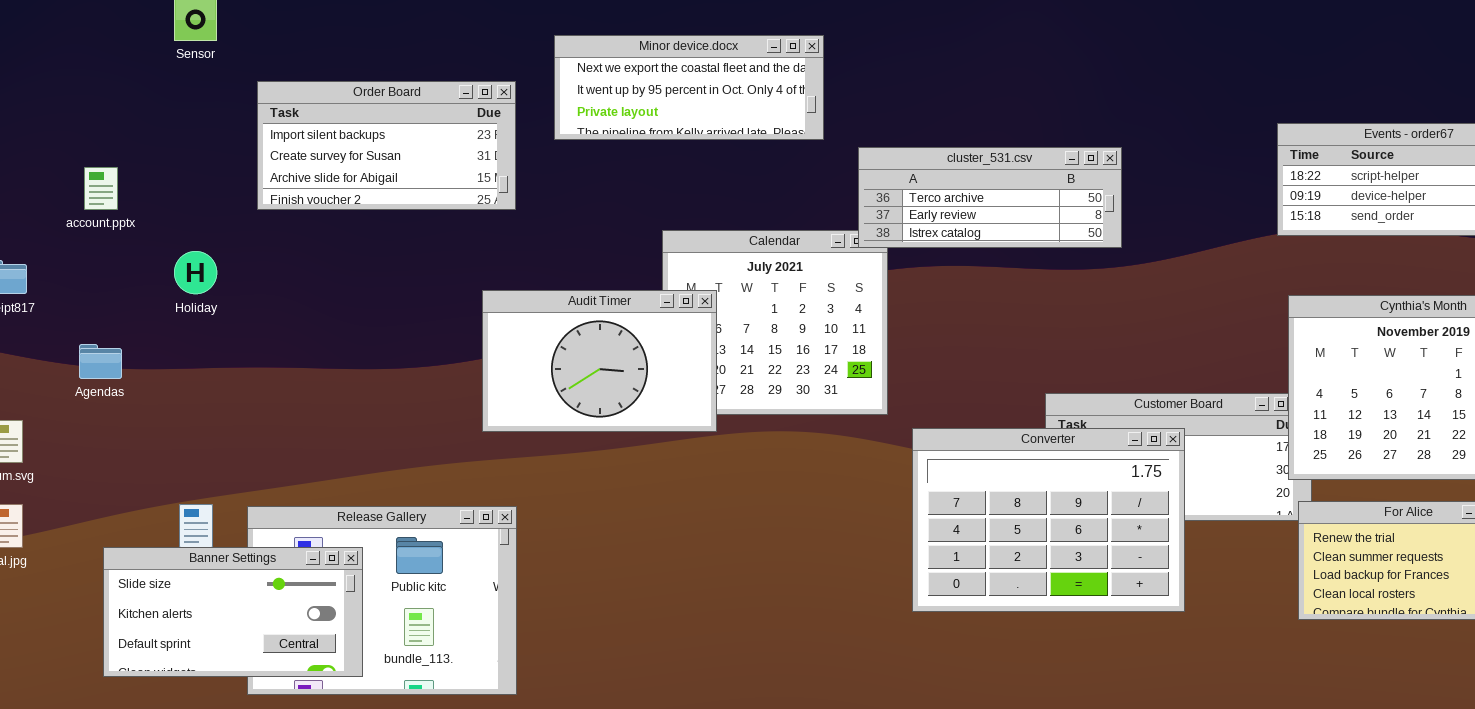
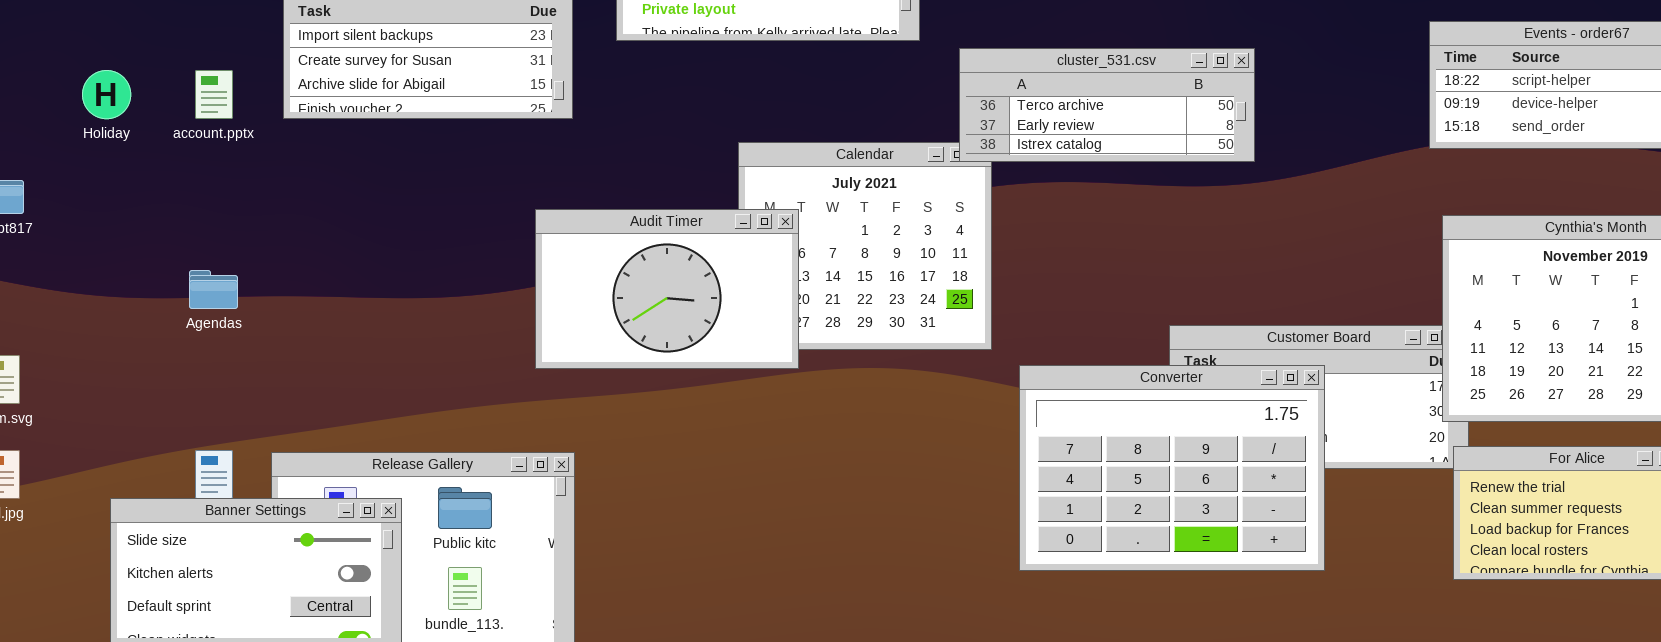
account.pptx: [84,167,118,210] -> [195,70,233,119], moved
Holiday: [174,251,217,294] -> [82,70,131,119], moved
Agendas: [79,344,122,379] -> [189,270,238,309], moved

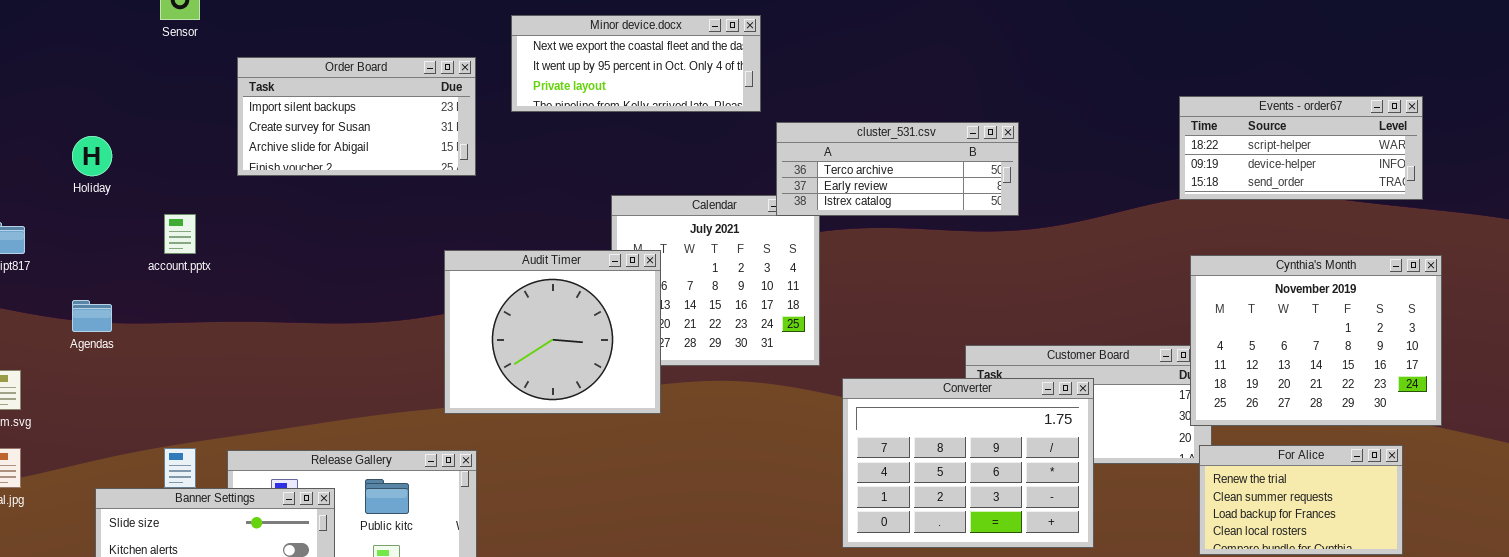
cluster_531.csv: [959,48,1255,162] -> [776,122,1019,216], moved
account.pptx: [195,70,233,119] -> [164,214,196,254], moved
Audit Timer: [535,209,799,369] -> [444,250,661,414], resized
Agendas: [189,270,238,309] -> [72,300,112,332], moved

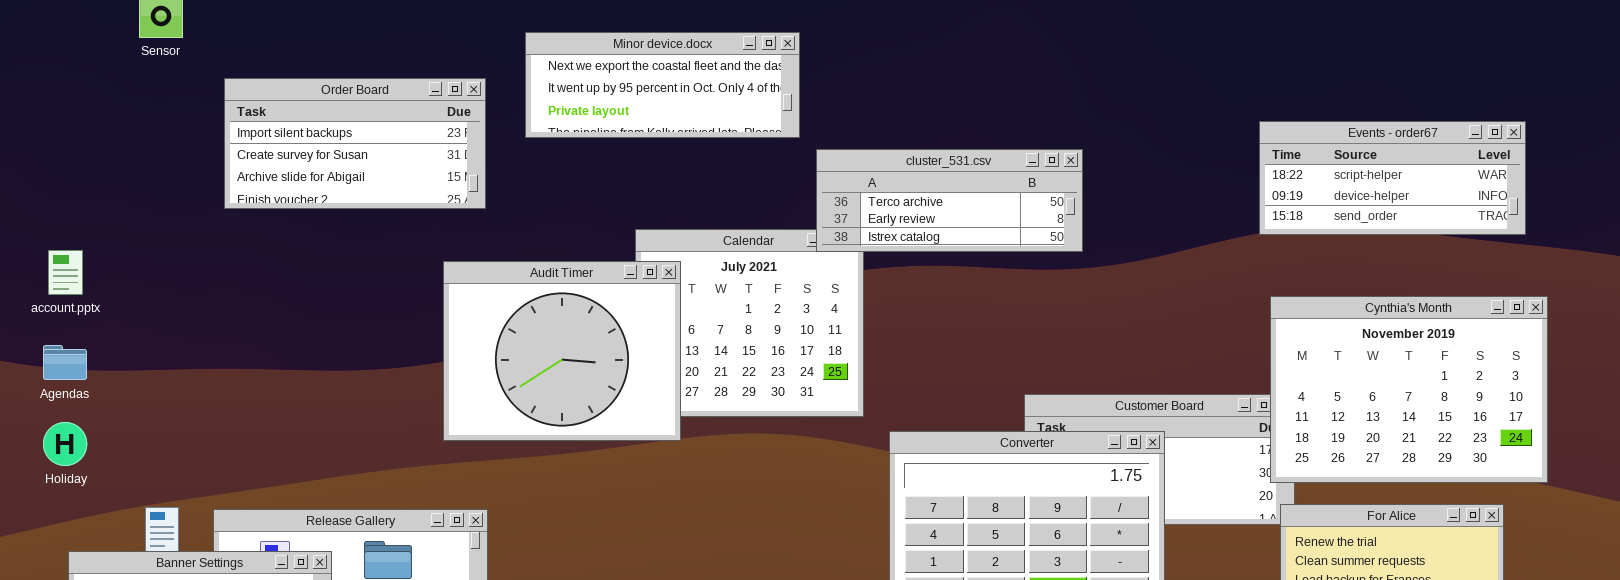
Holiday: [72,136,112,176] -> [43,422,87,466], moved
account.pptx: [164,214,196,254] -> [48,250,83,295], moved
Audit Timer: [444,250,661,414] -> [443,261,681,441], moved

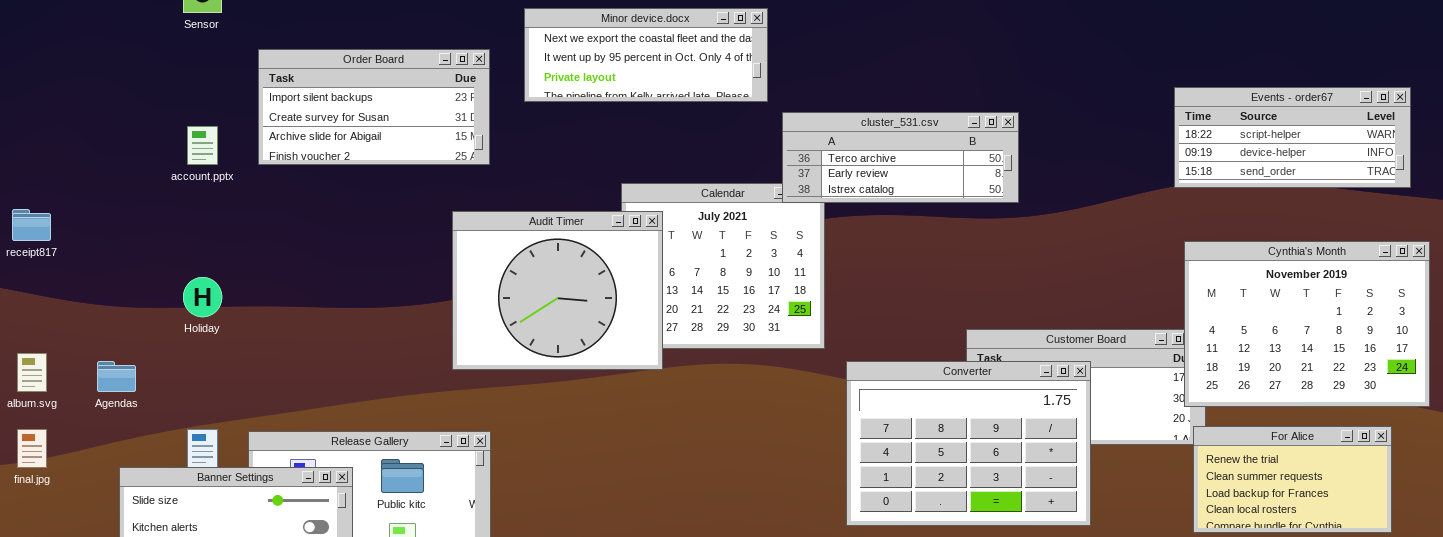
account.pptx: [48,250,83,295] -> [187,126,218,165], moved
Agendas: [43,345,87,380] -> [97,361,136,392], moved
Holiday: [43,422,87,466] -> [183,277,222,317], moved

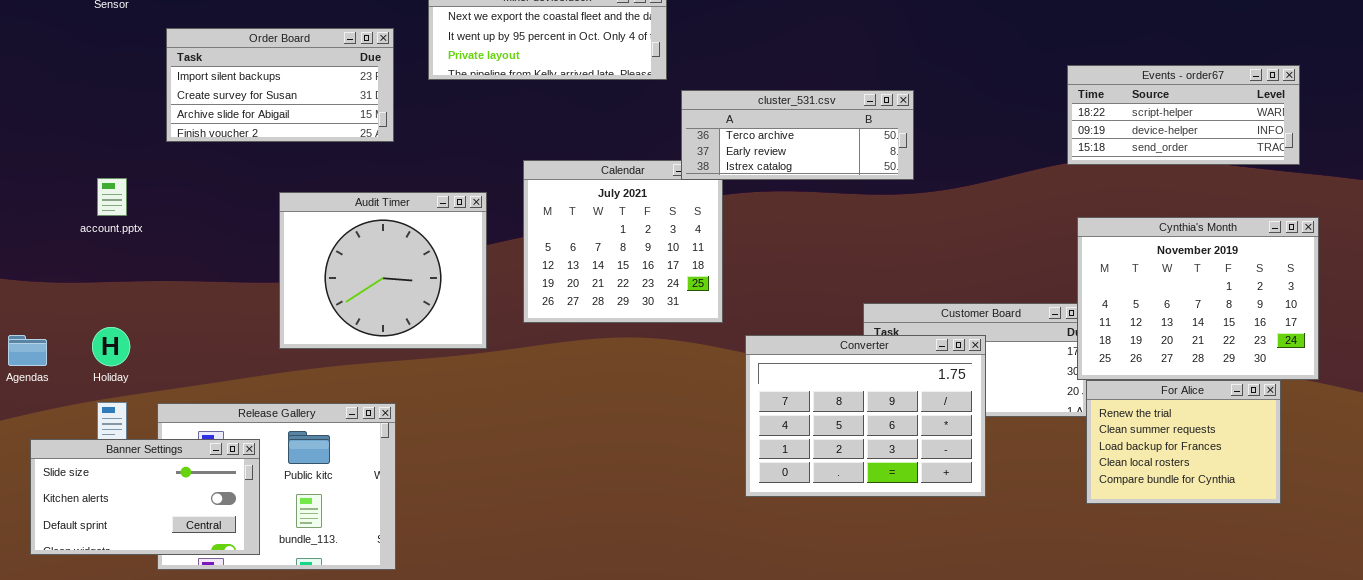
account.pptx: [187,126,218,165] -> [97,178,127,216], moved
Audit Timer: [452,211,663,370] -> [279,192,487,349], moved
Holiday: [183,277,222,317] -> [92,327,130,366], moved
For Alice: [1193,426,1392,533] -> [1086,380,1281,504], resized

